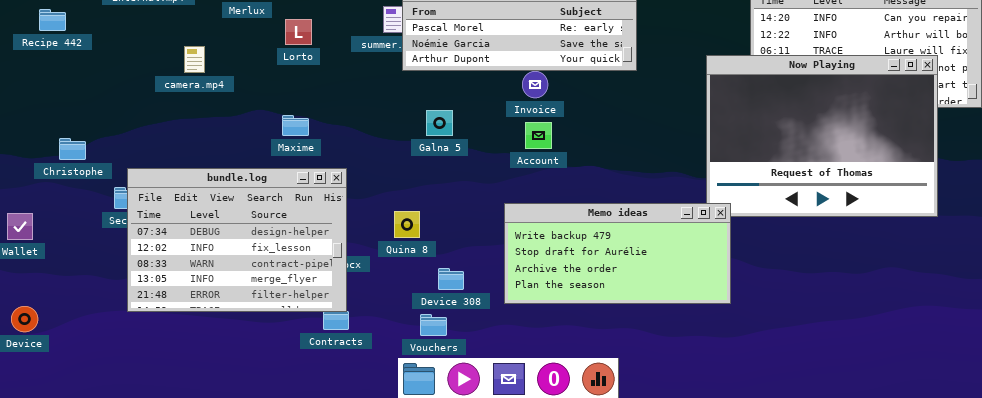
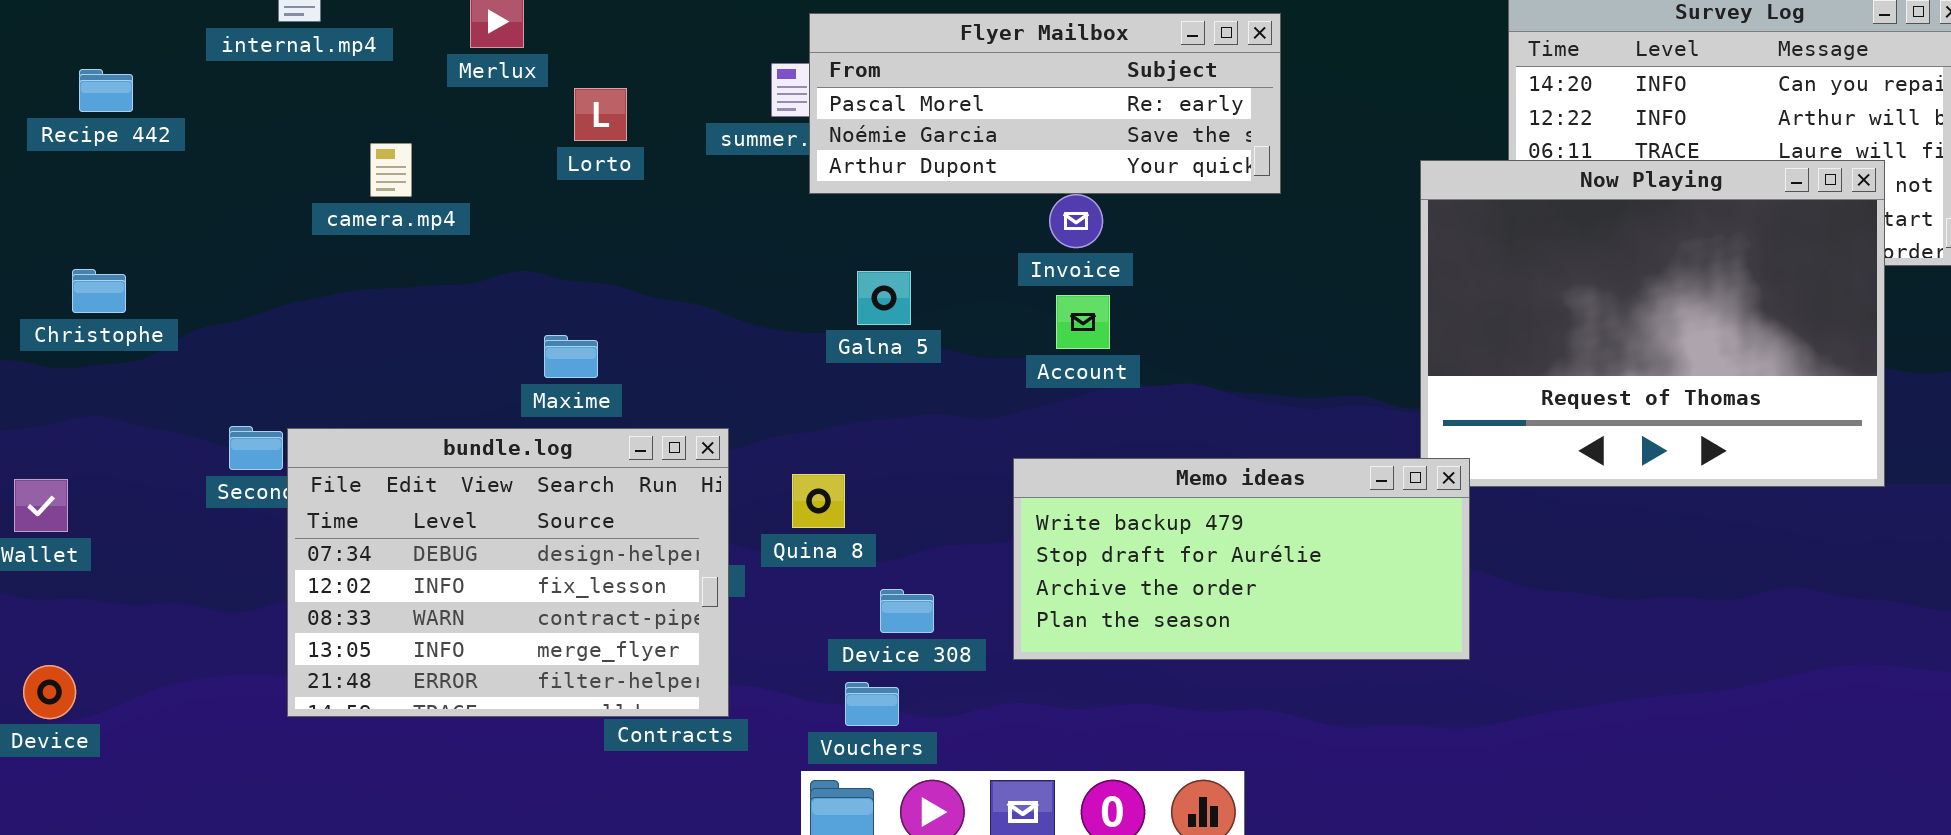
Maxime: [282,115,309,136] -> [544,335,598,378], moved
Christophe: [59,138,86,160] -> [72,269,126,313], moved
bundle.log: [127,168,347,312] -> [287,428,729,717], moved

